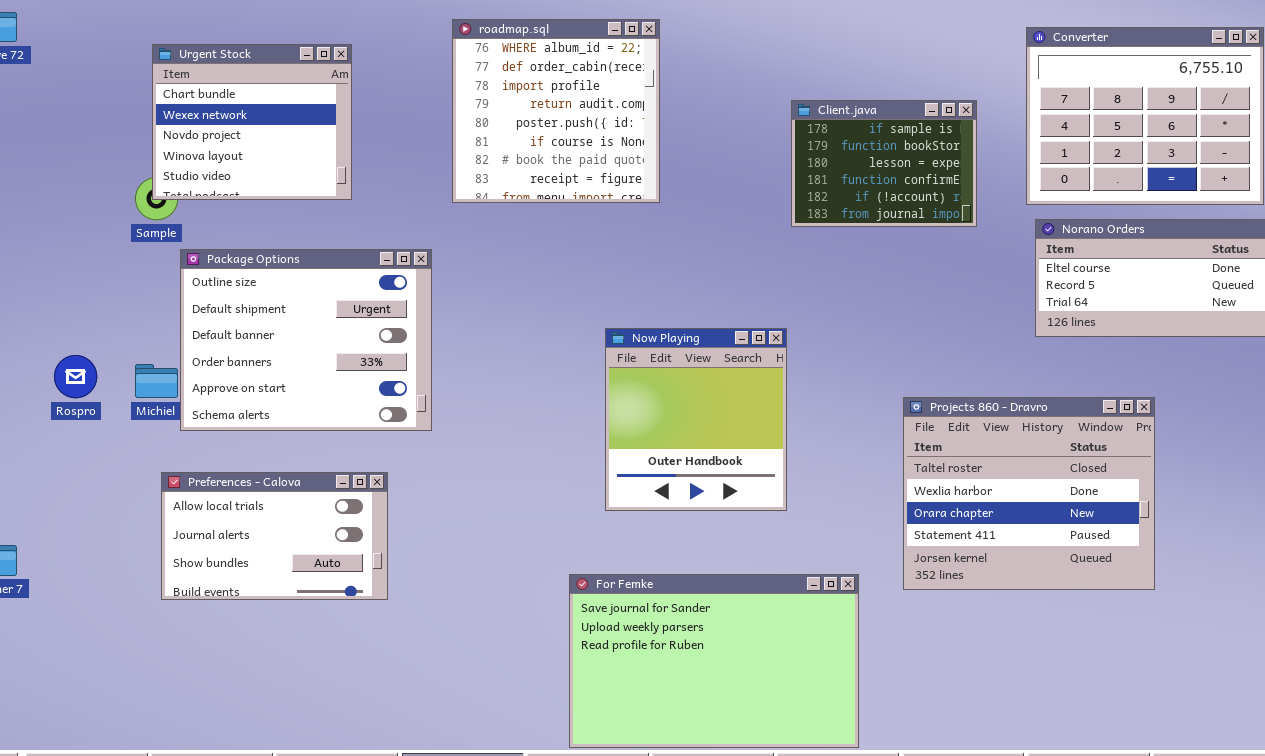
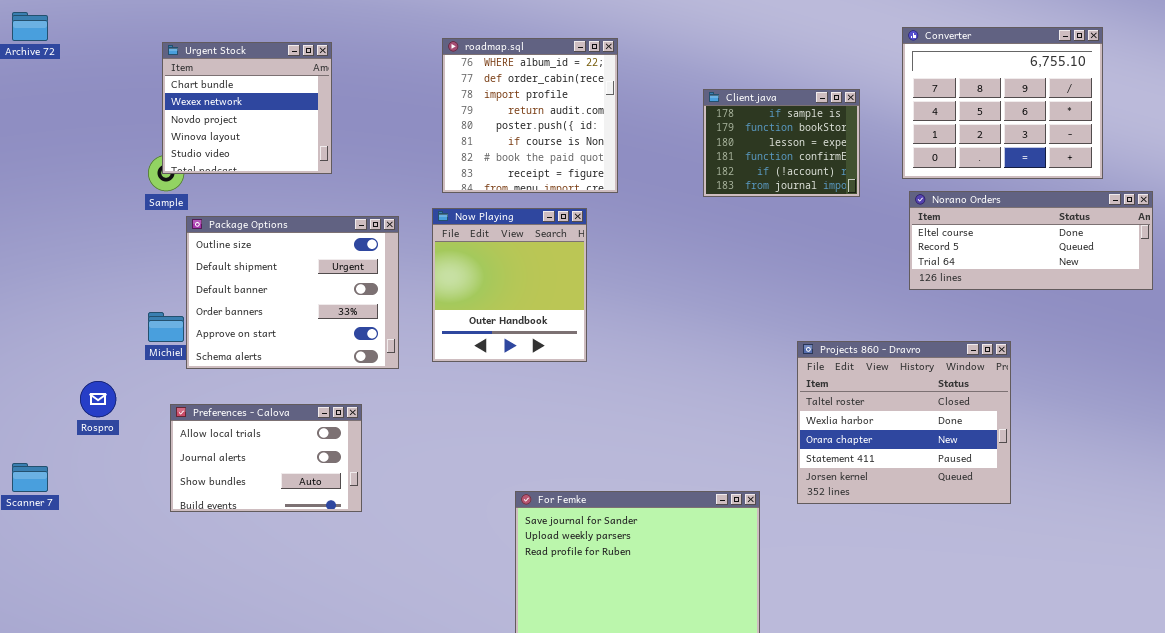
roadmap.sql: [452,19,660,203] -> [442,38,618,193], moved
Now Playing: [605,328,787,511] -> [432,208,587,362], moved
Rospro: [54,355,97,398] -> [80,381,116,417], moved

